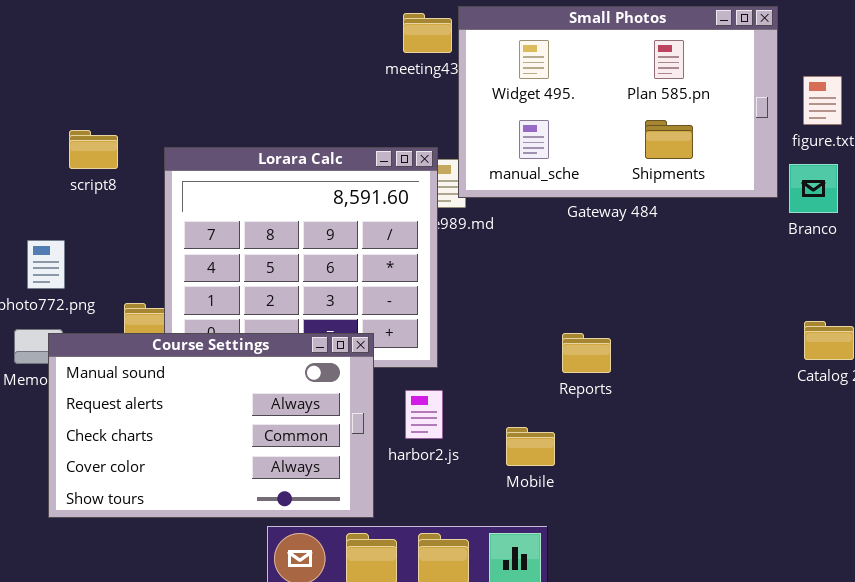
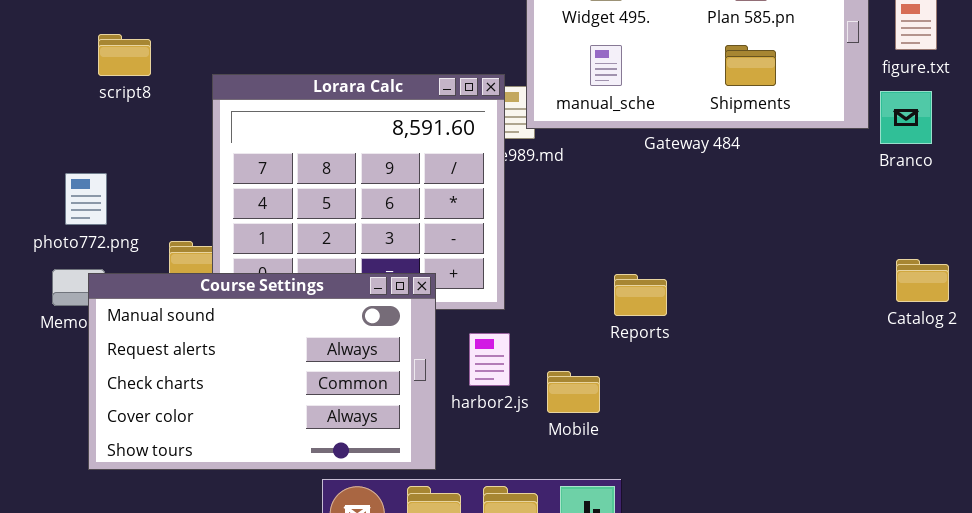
script8: [69,130,118,169] -> [98,34,151,76], moved
Reports: [562,333,611,373] -> [614,274,667,316], moved
Mobile: [506,427,555,466] -> [547,371,600,413], moved

